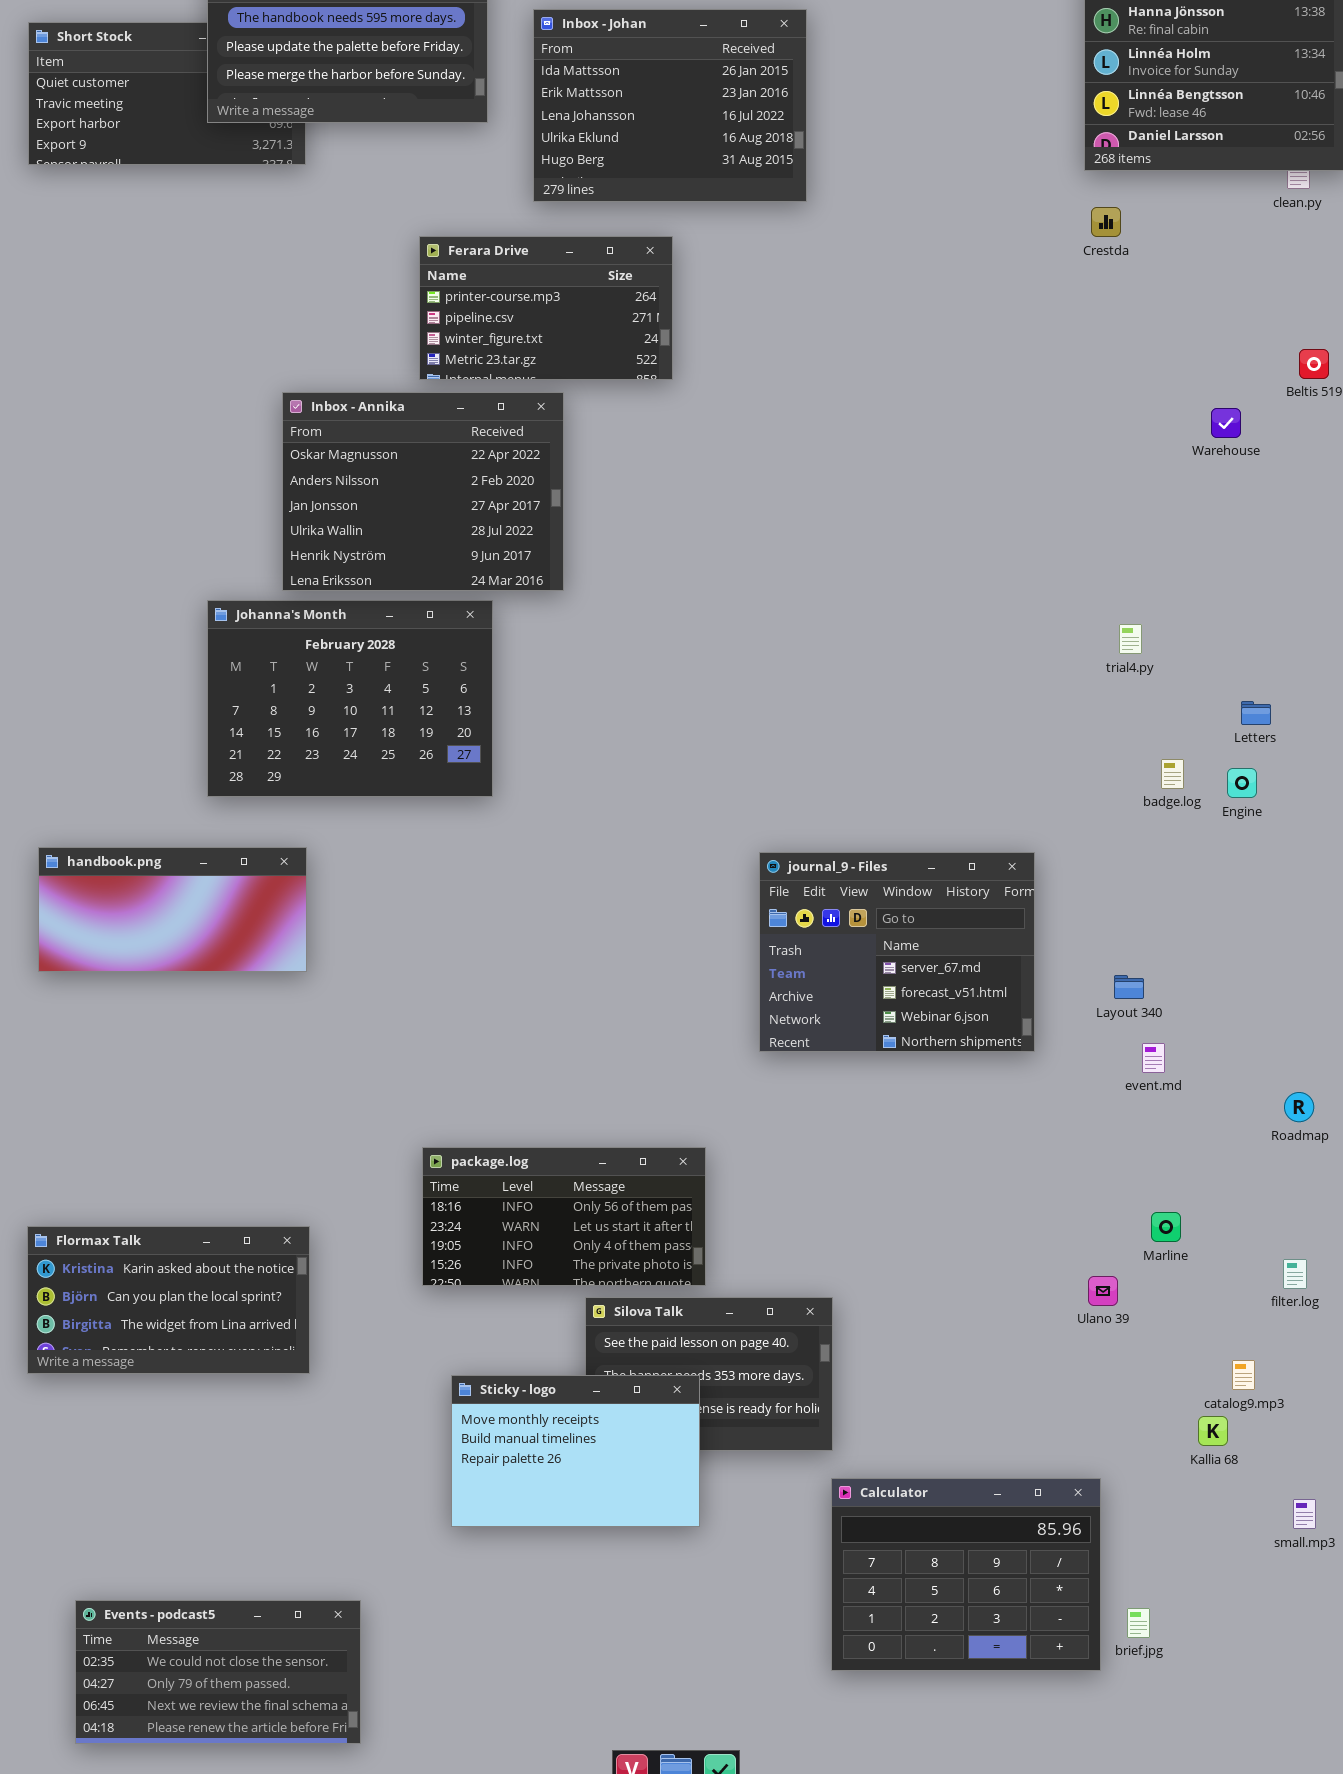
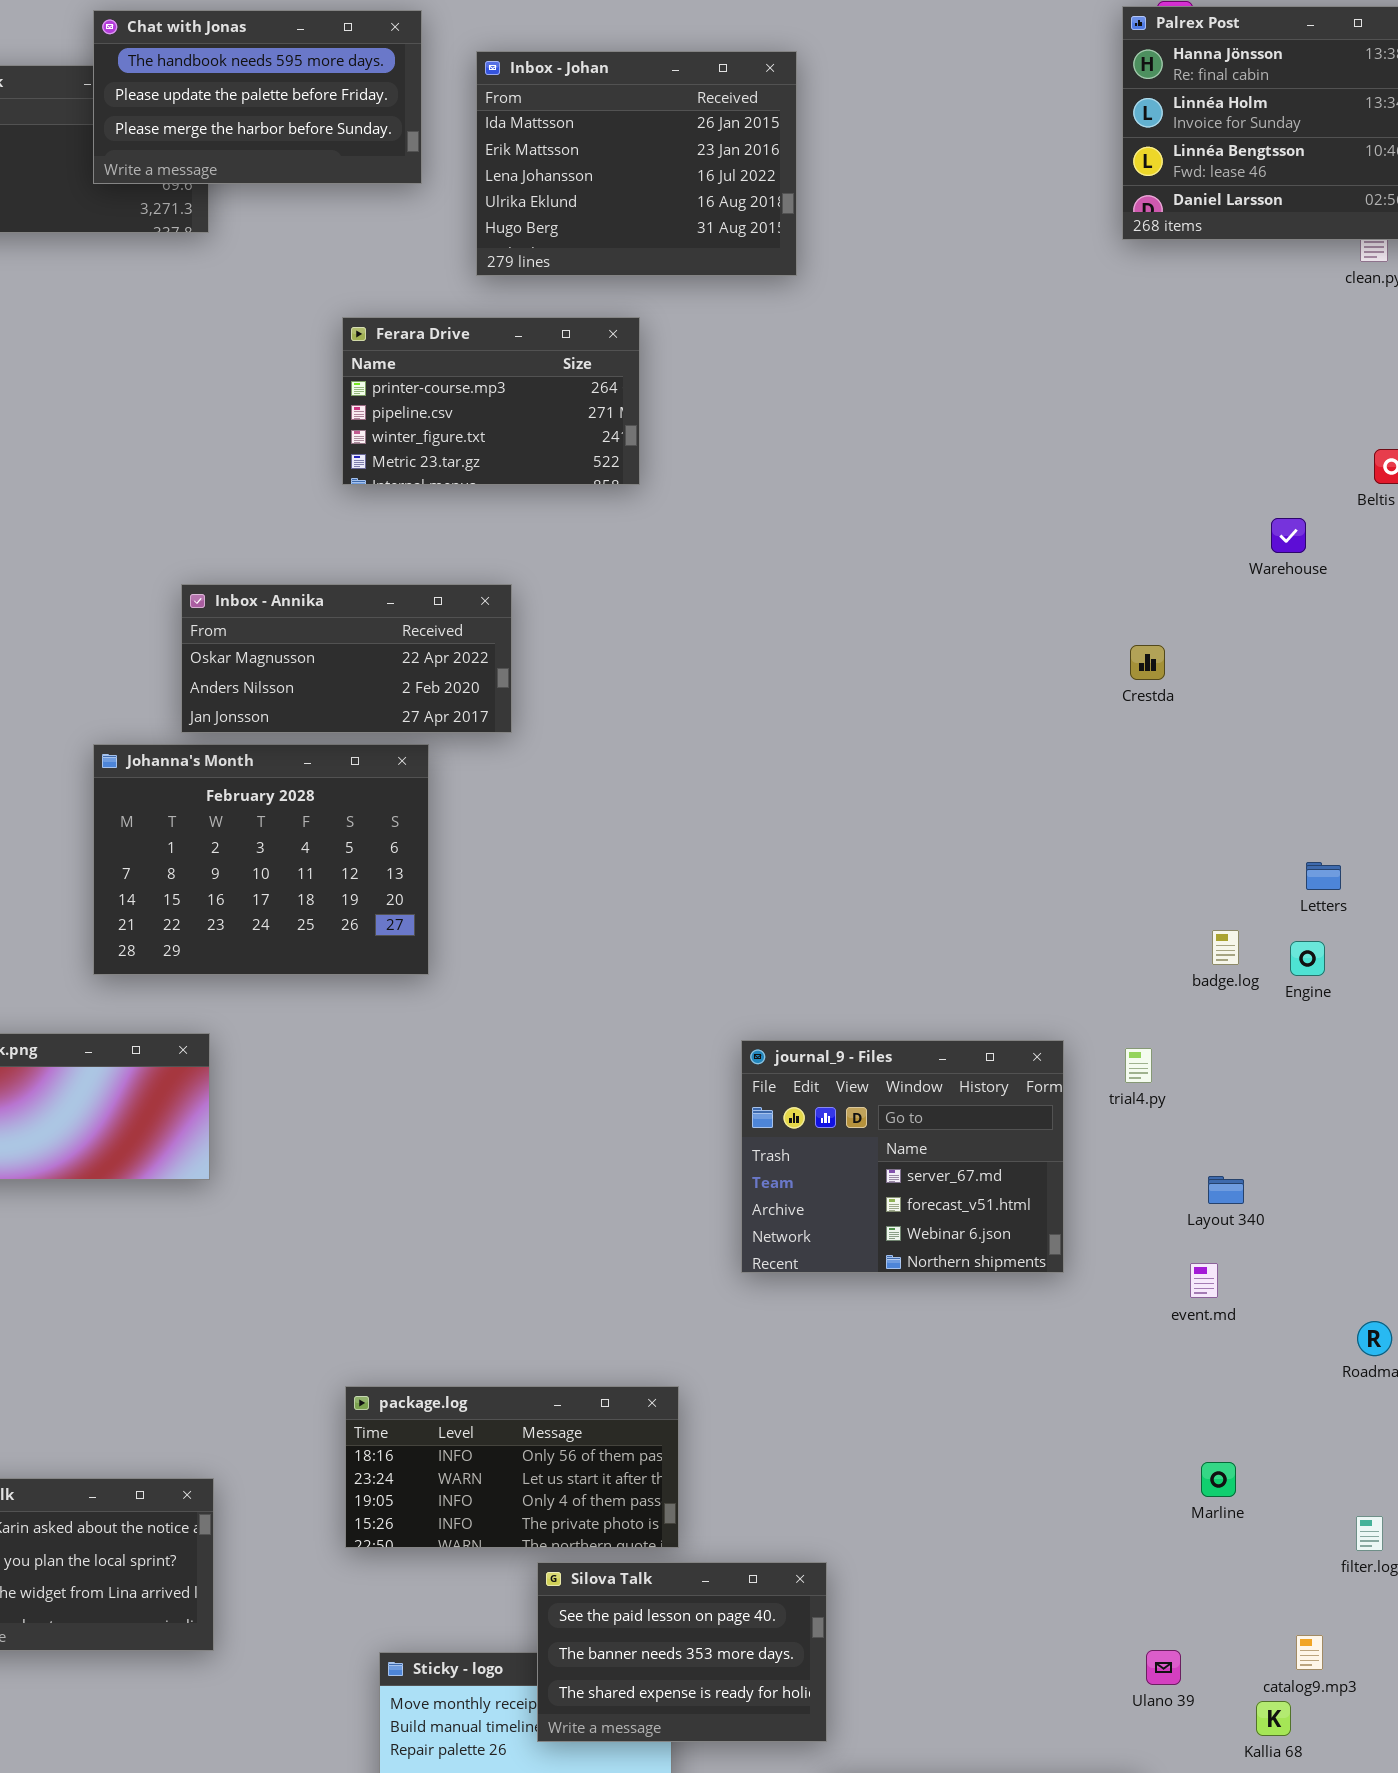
Crestda: [1091,207,1121,237] -> [1130,645,1165,680], moved
Inbox - Annika: [282,392,564,591] -> [181,584,512,733], resized
trial4.py: [1119,624,1142,654] -> [1125,1048,1152,1083], moved
Layout 340: [1114,975,1144,999] -> [1208,1176,1244,1204], moved
Ulano 39: [1088,1276,1118,1306] -> [1146,1650,1181,1685], moved
Silova Talk: [585,1297,833,1451] -> [537,1562,827,1742], raised

